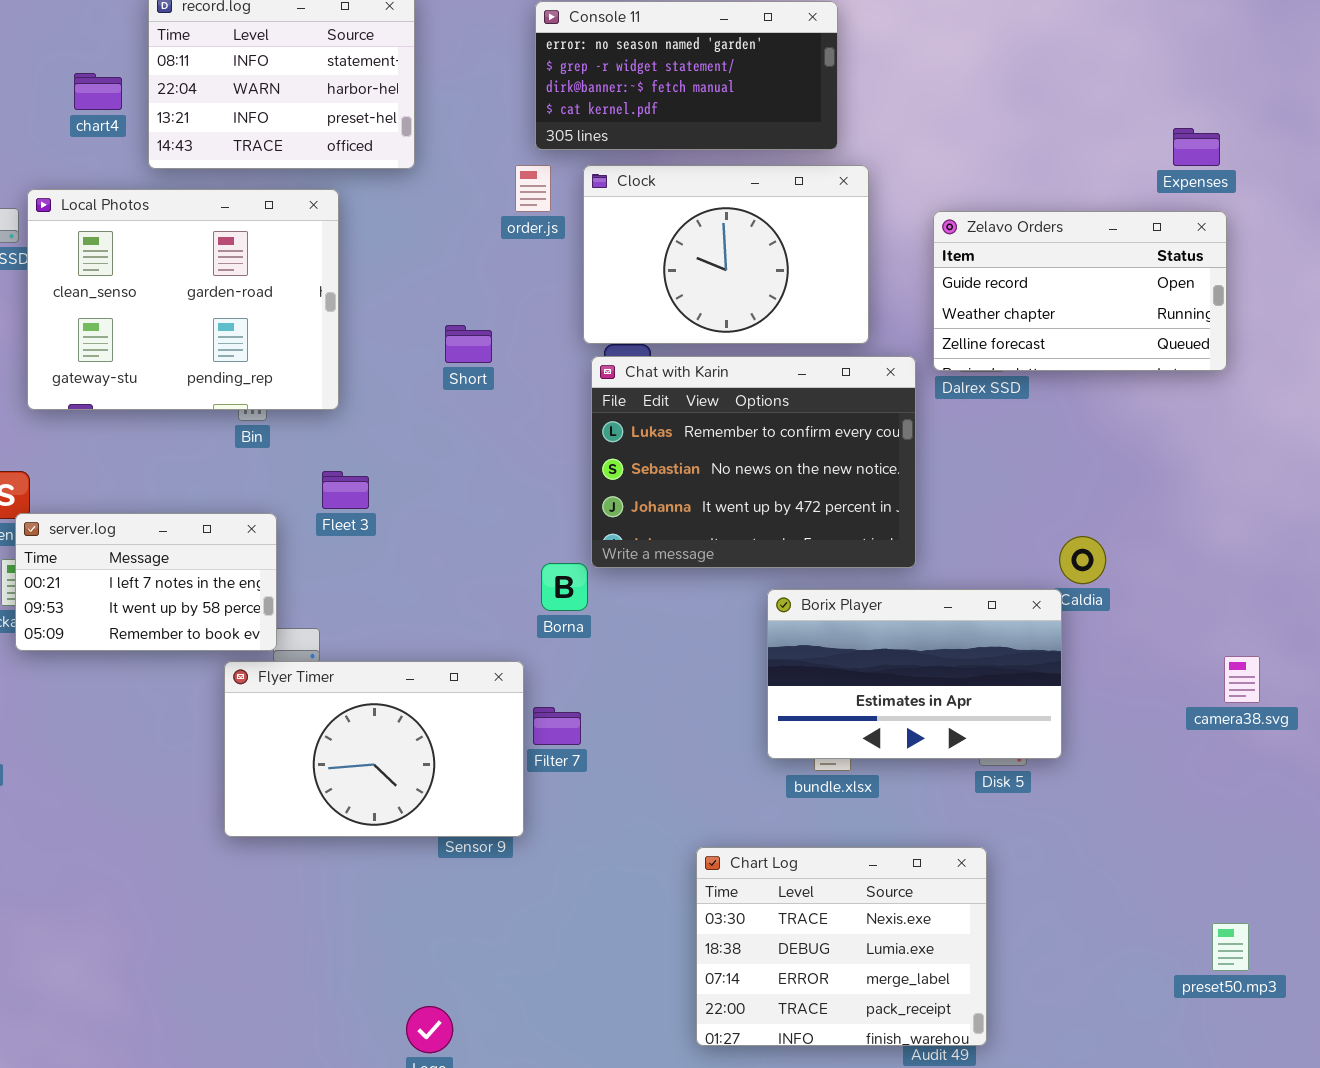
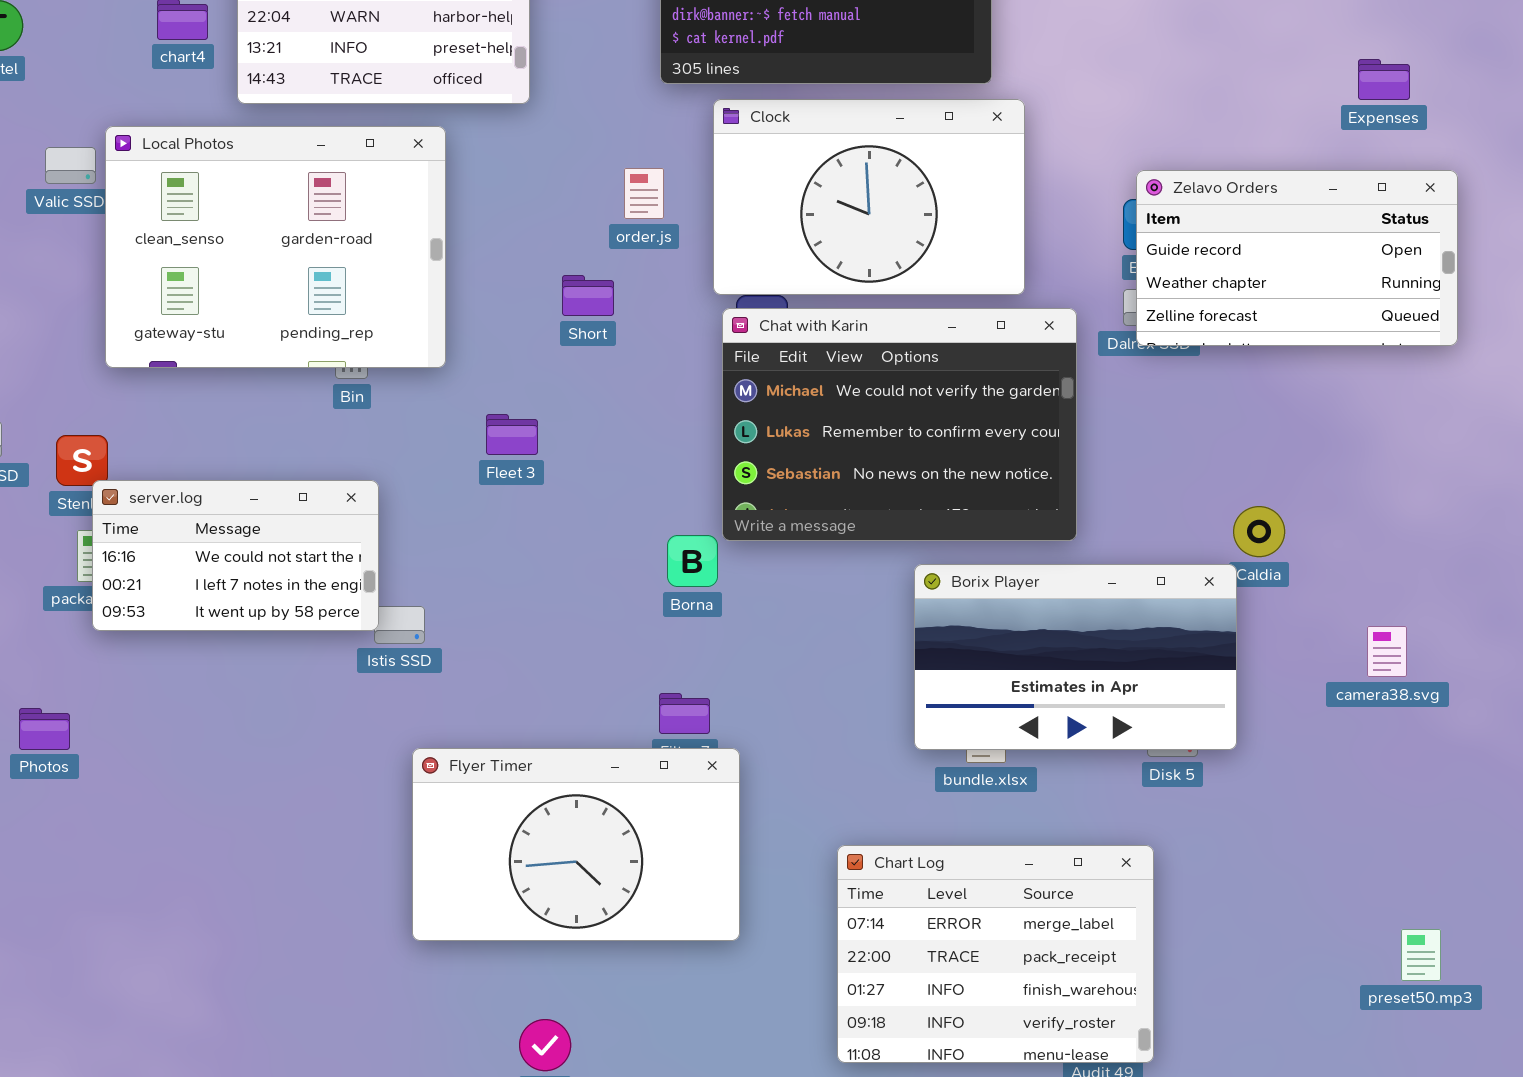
order.js: [515,165,551,212] -> [624,168,664,219], moved
Zelavo Orders: [933,211,1227,371] -> [1136,170,1458,346], moved
Chat with Karin: [591,356,916,568] -> [722,308,1077,541], scrolled up 1 row
Fleet 3: [322,471,369,509] -> [486,414,538,455], moved
server.log: [15,513,277,651] -> [92,480,379,631], scrolled up 1 row
camera38.svg: [1224,656,1260,703] -> [1367,626,1407,677], moved
Flyer Timer: [224,661,524,837] -> [412,748,740,941], moved
Chart Log: [696,847,987,1046] -> [837,845,1154,1063], scrolled down 2 rows

